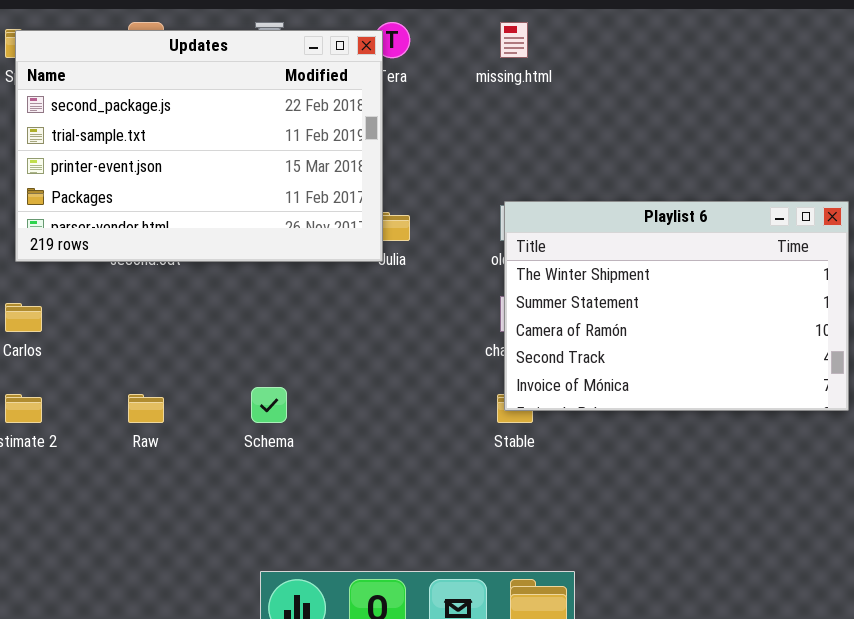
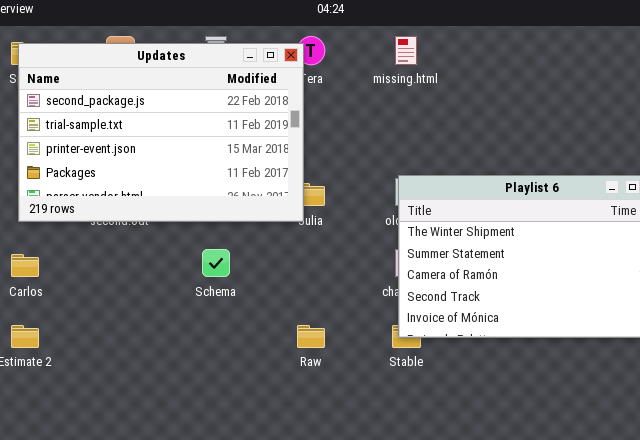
Schema: [251,387,287,423] -> [202,249,230,277], moved
Raw: [128,394,164,423] -> [297,325,325,348], moved

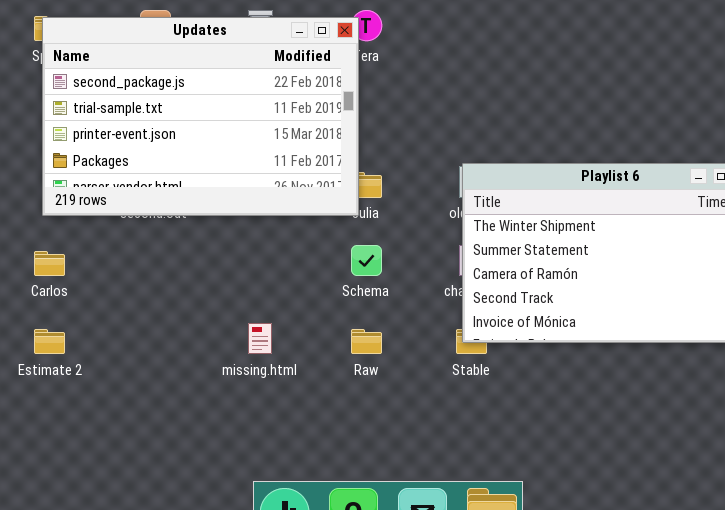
missing.html: [395,36,417,65] -> [248,323,272,354], moved
Schema: [202,249,230,277] -> [351,245,382,276], moved

